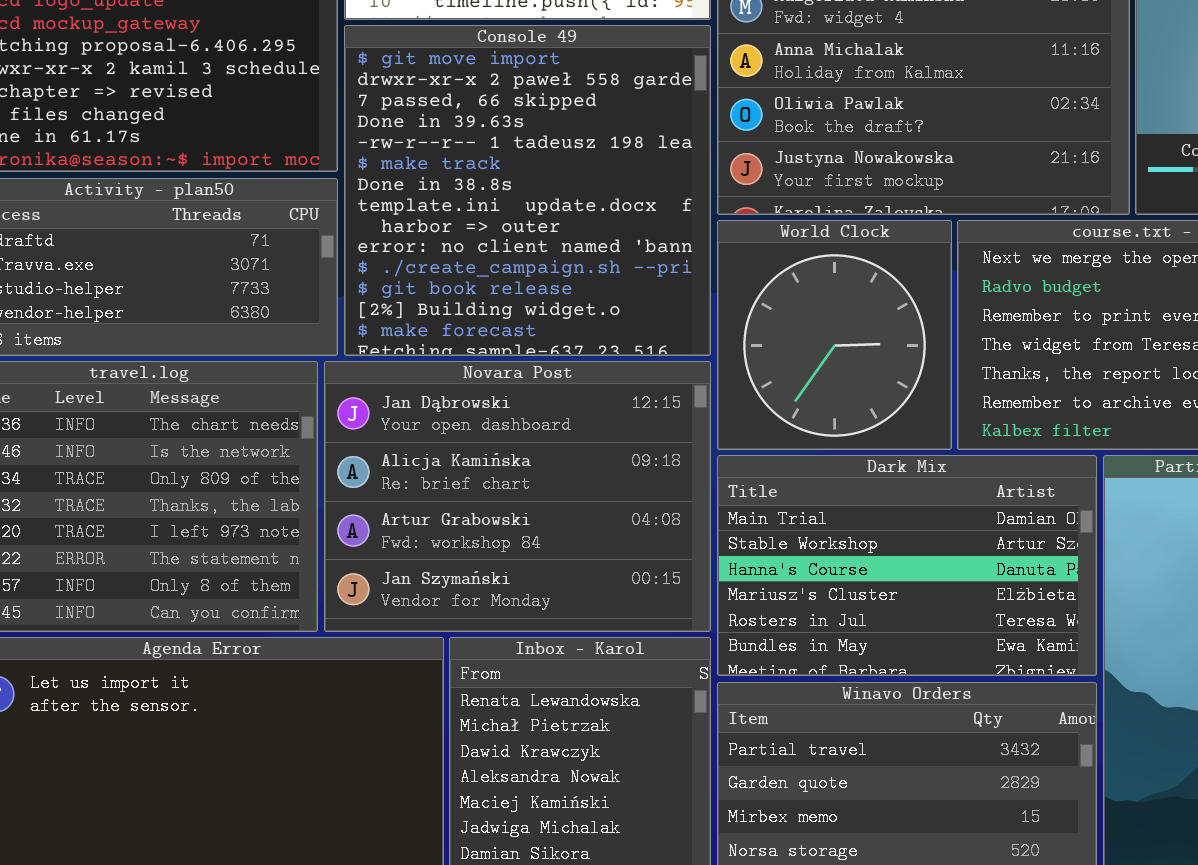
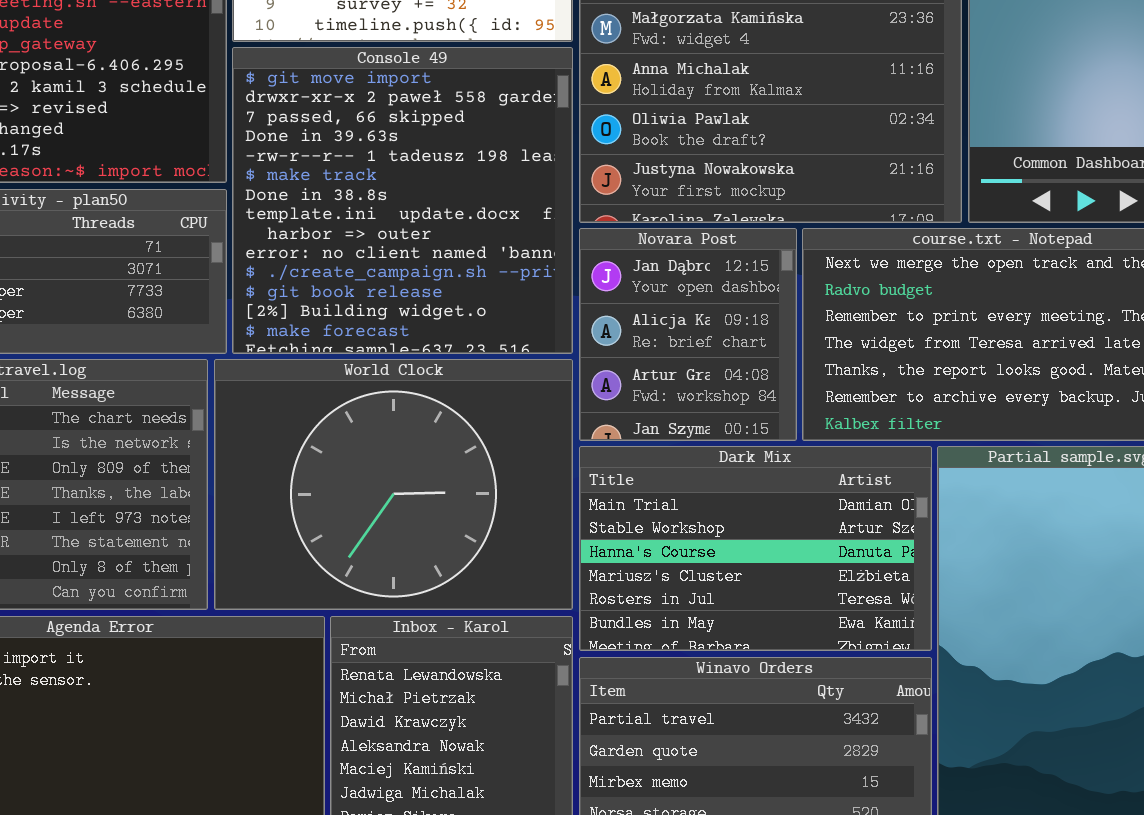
World Clock: [717,220,952,450] -> [214,359,573,610], moved, resized
Novara Post: [324,361,711,632] -> [579,228,797,441], moved, resized

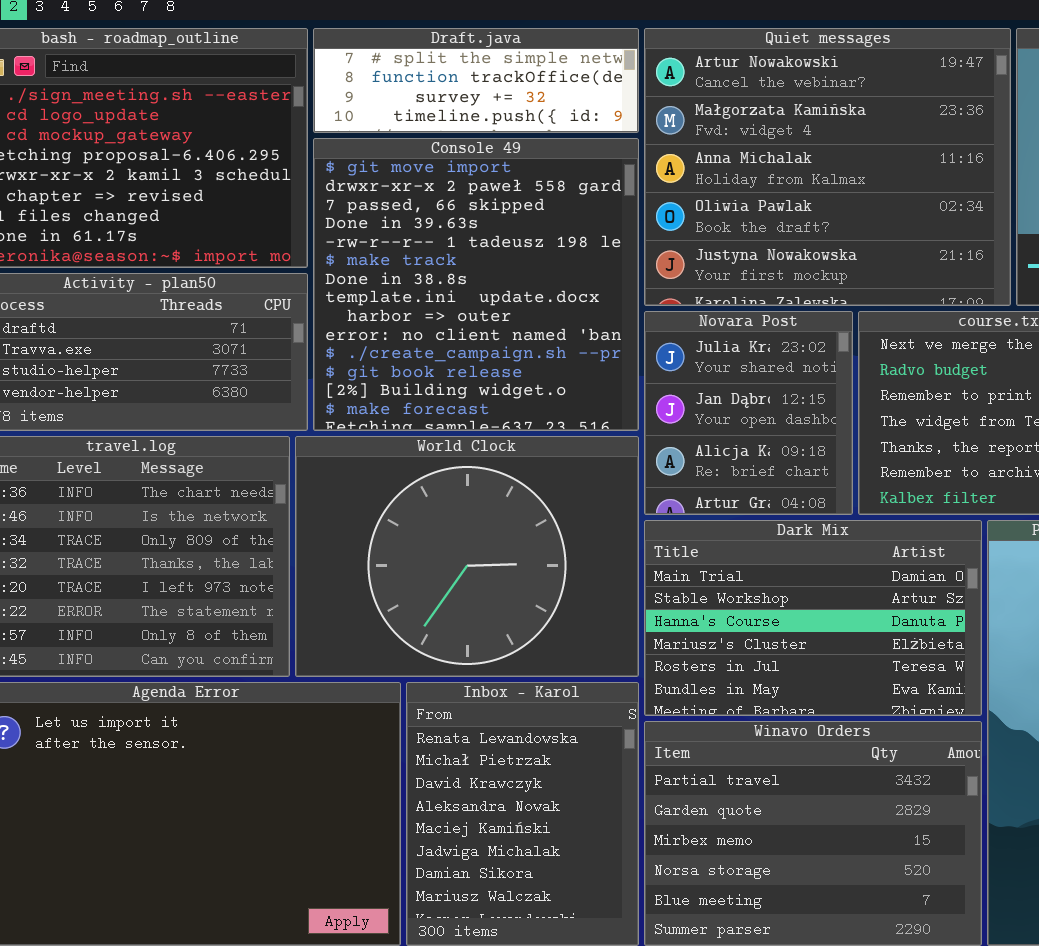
Novara Post: [579,228,797,441] -> [644,311,853,515], scrolled up 1 row

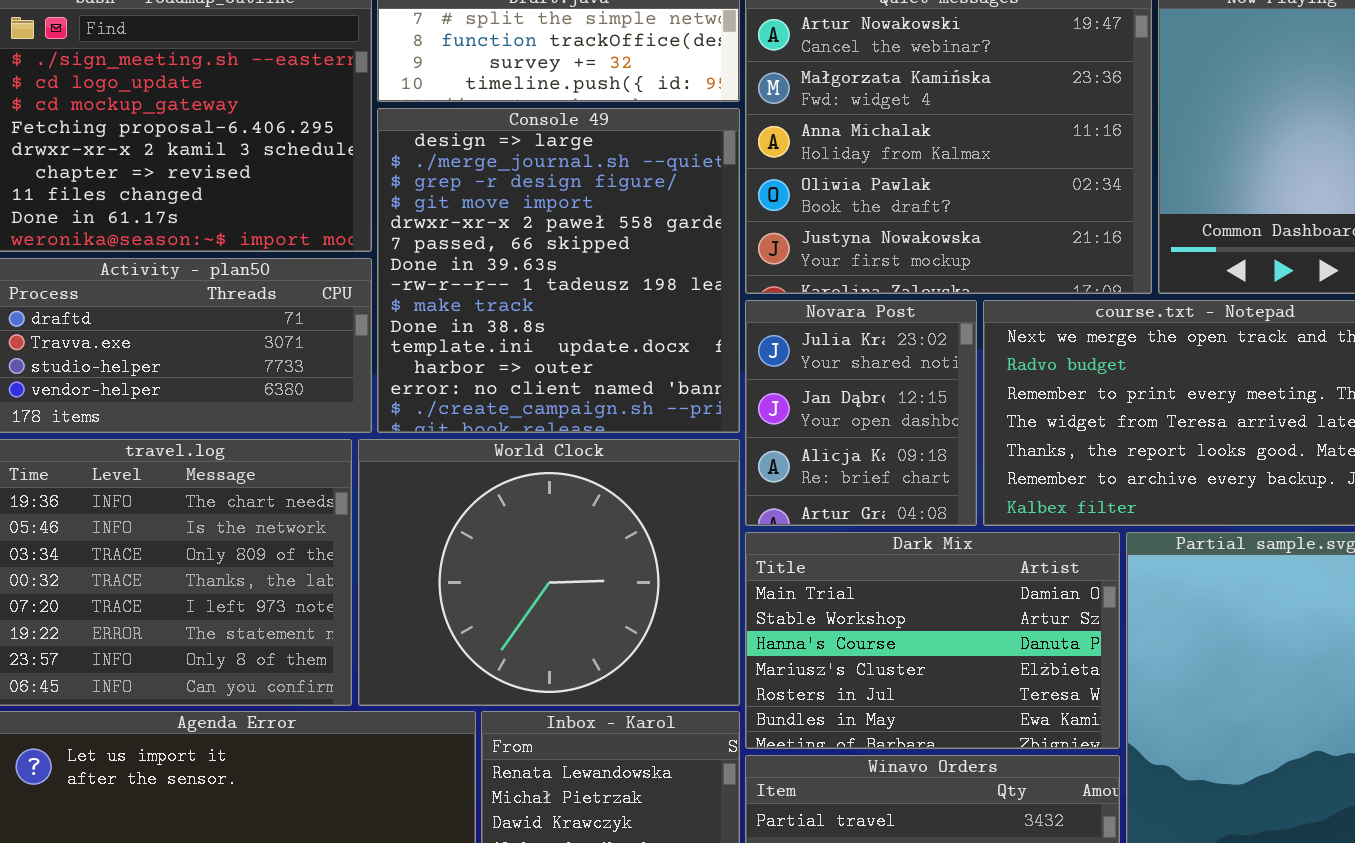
Console 49: [313,138,639,431] -> [377,108,740,433], scrolled up 3 rows

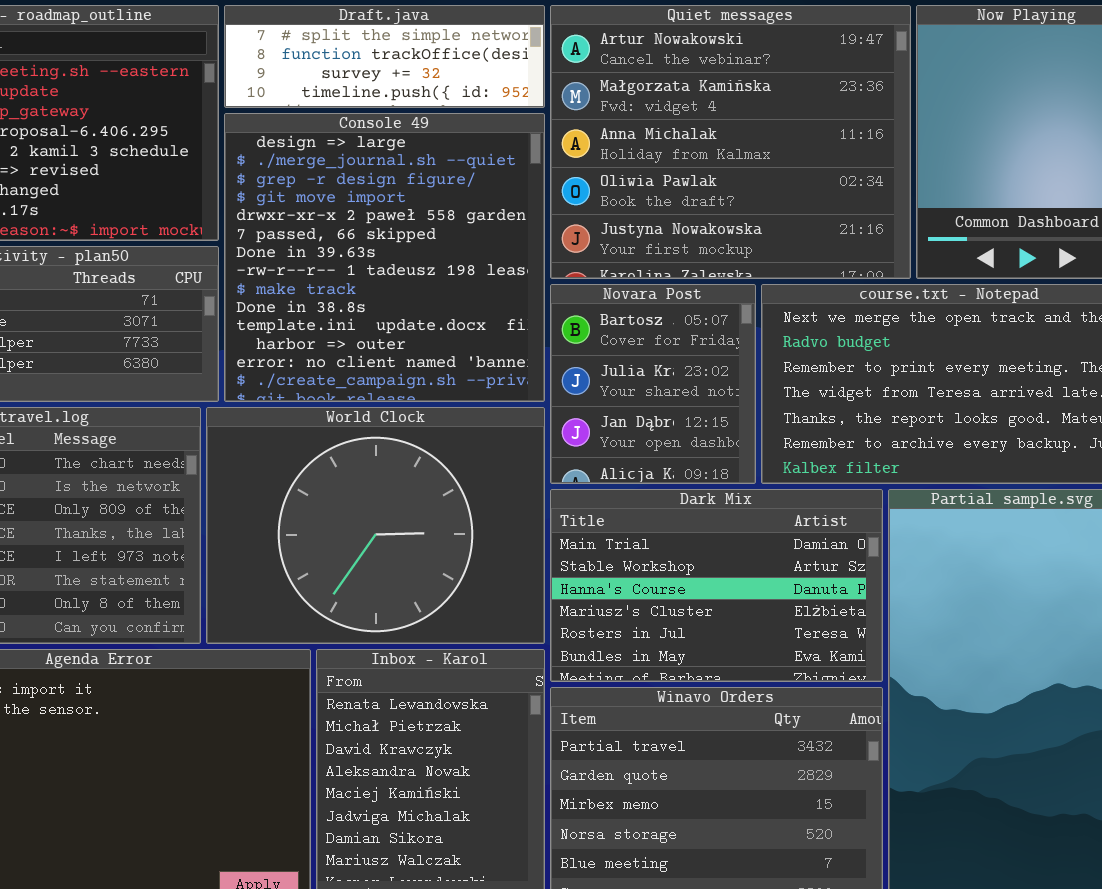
Novara Post: [745,300,977,526] -> [550,284,756,484], scrolled up 1 row

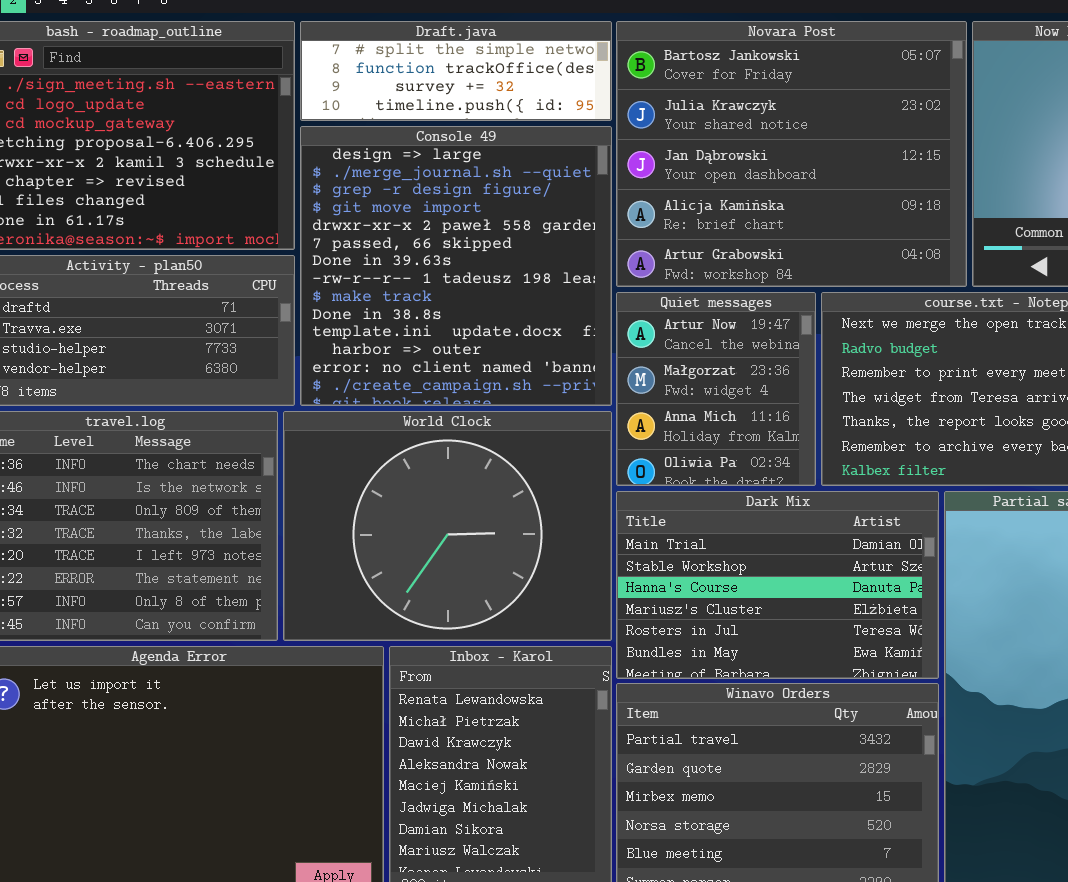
Quiet messages: [550,5,911,279] -> [616,292,816,486], moved, resized
Novara Post: [550,284,756,484] -> [616,21,967,287], moved, resized

